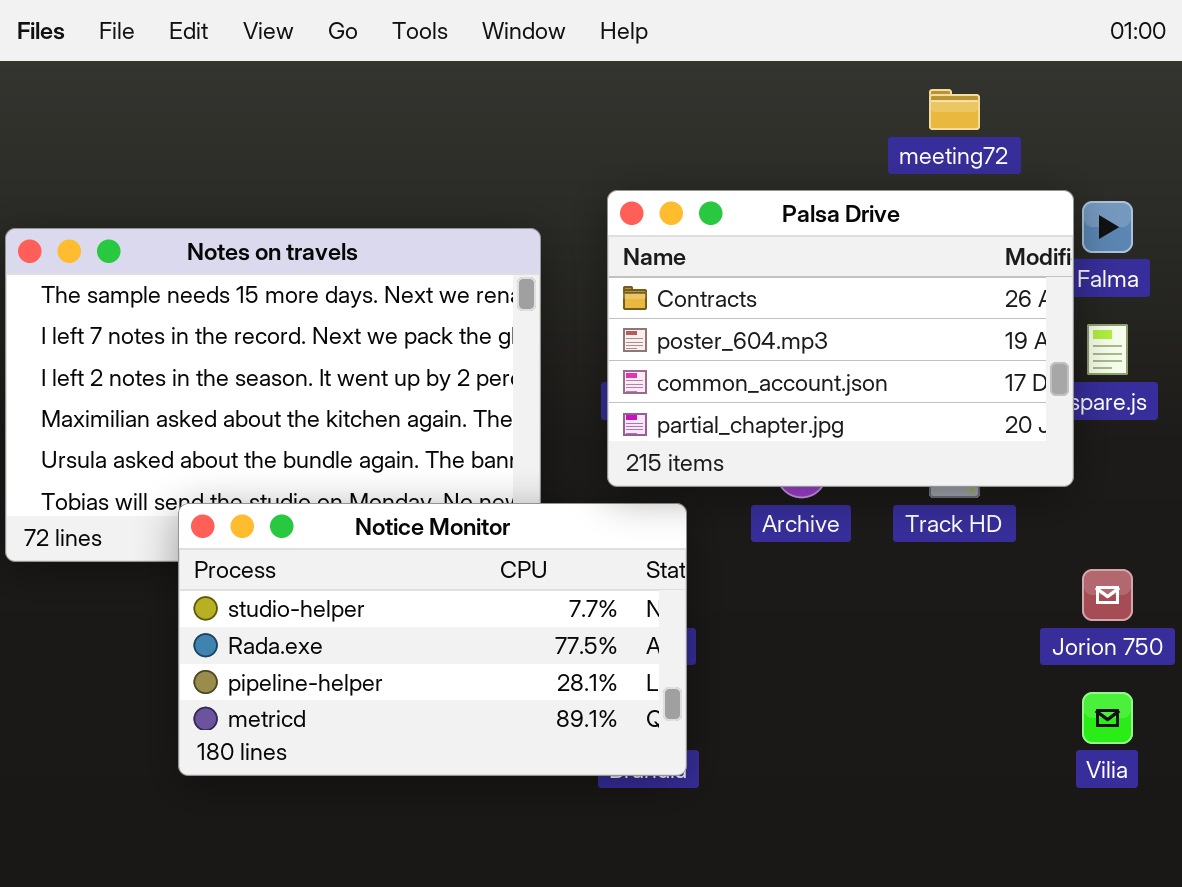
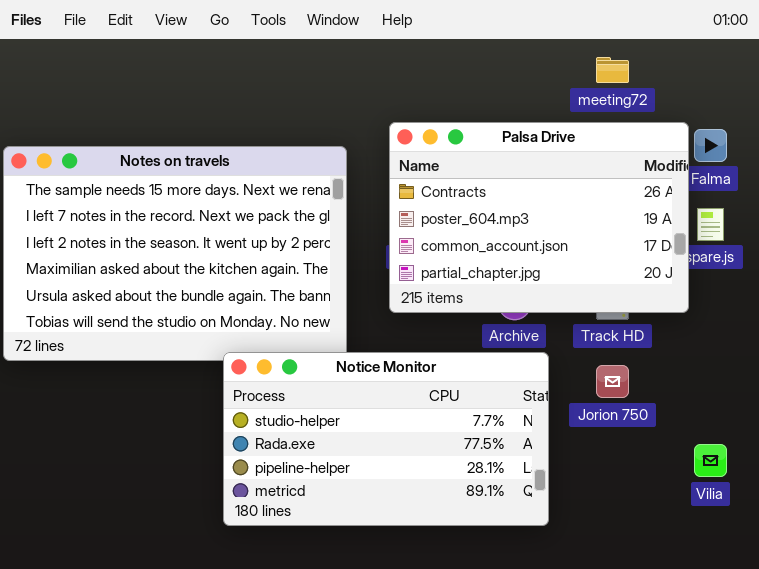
Notice Monitor: [178,503,687,776] -> [223,352,549,526], moved
Jorion 750: [1082,569,1133,621] -> [596,365,629,398], moved

